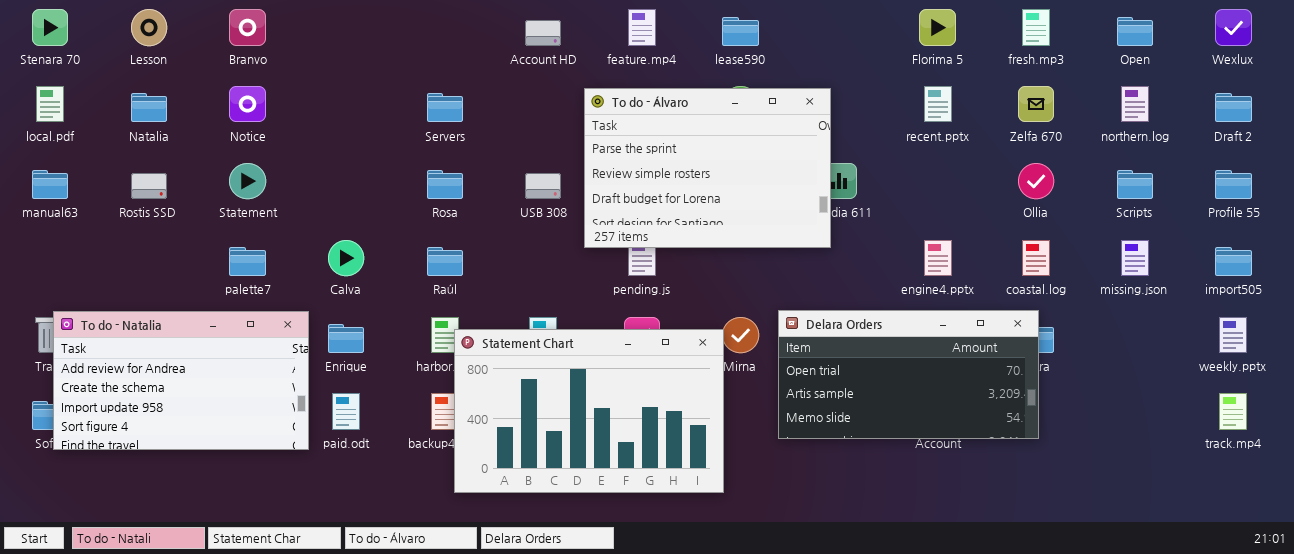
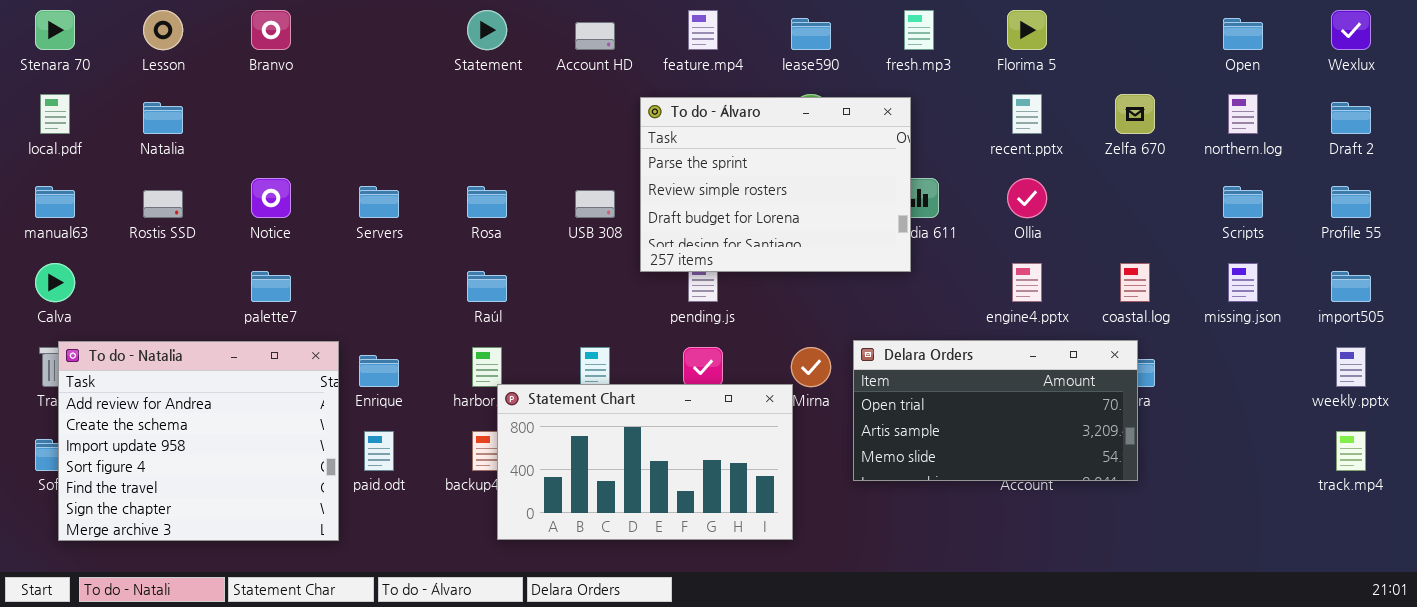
fresh.mp3: [1022,9,1050,46] -> [904,10,934,50], moved
Notice: [229,86,266,122] -> [251,178,291,218], moved
Servers: [427,93,463,122] -> [359,186,399,218], moved
Statement: [229,163,266,199] -> [467,10,507,50], moved
Ollia: [1018,163,1054,199] -> [1007,178,1047,218], moved
Calva: [328,240,364,276] -> [35,263,75,302], moved
To do - Natalia: [53,311,309,450] -> [58,341,339,541], resized
Statement Chart: [454,329,724,493] -> [497,384,793,540], resized

